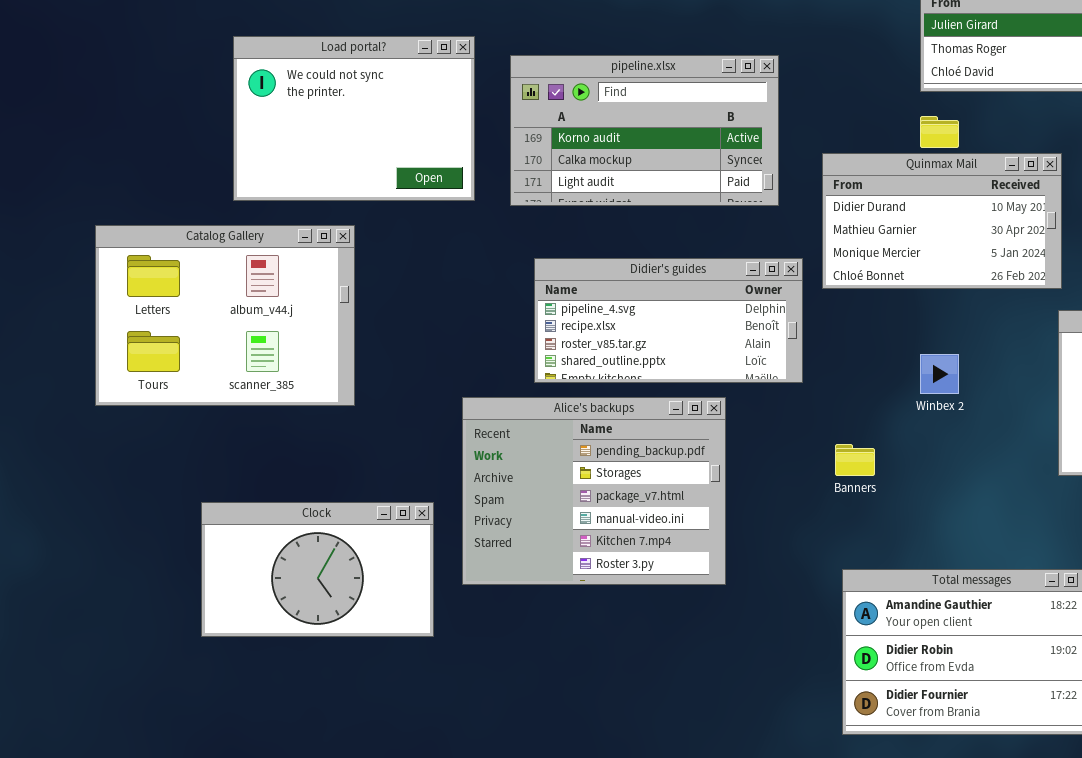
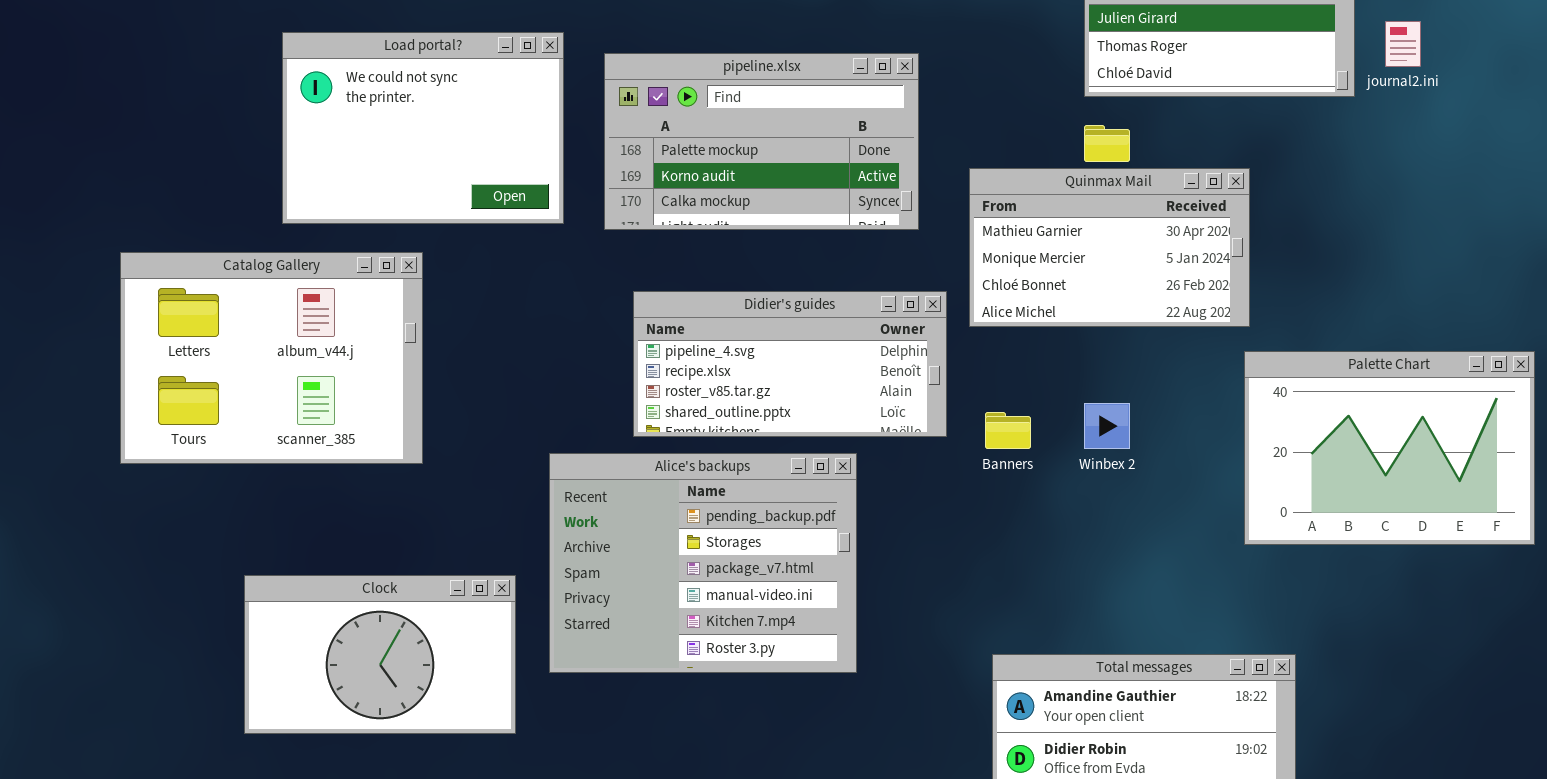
pipeline.xlsx: [510,55,779,206] -> [604,53,919,230], scrolled up 1 row
Quinmax Mail: [822,153,1062,289] -> [969,168,1250,327], scrolled down 1 row
Banners: [835,444,875,476] -> [985,412,1031,449], moved

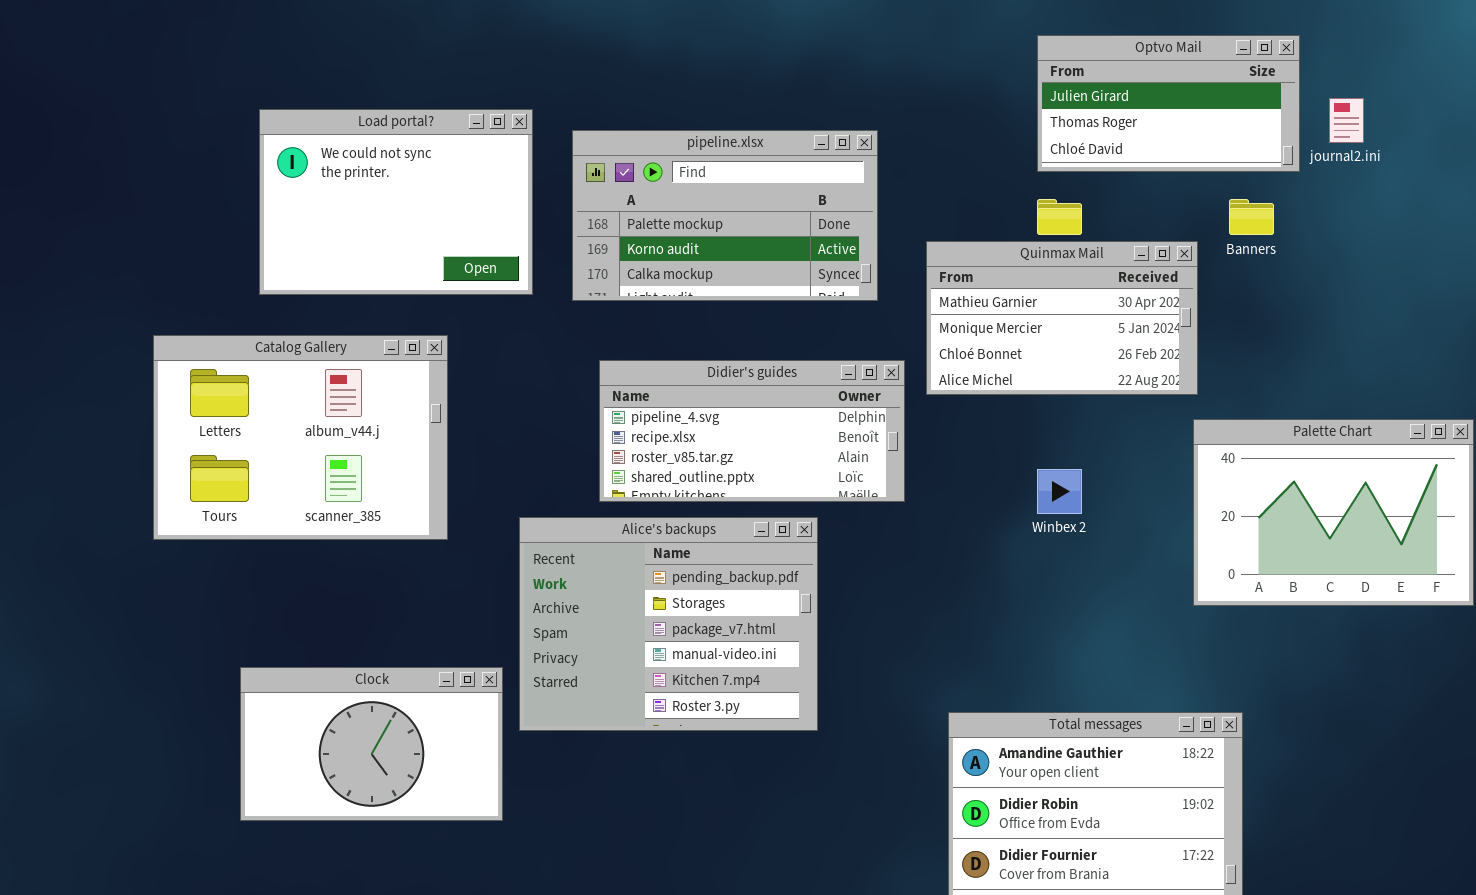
Catalog Gallery: [120,252,423,464] -> [153,335,448,540], moved
Banners: [985,412,1031,449] -> [1229,199,1274,235], moved
Clock: [244,575,516,734] -> [240,667,503,821], moved

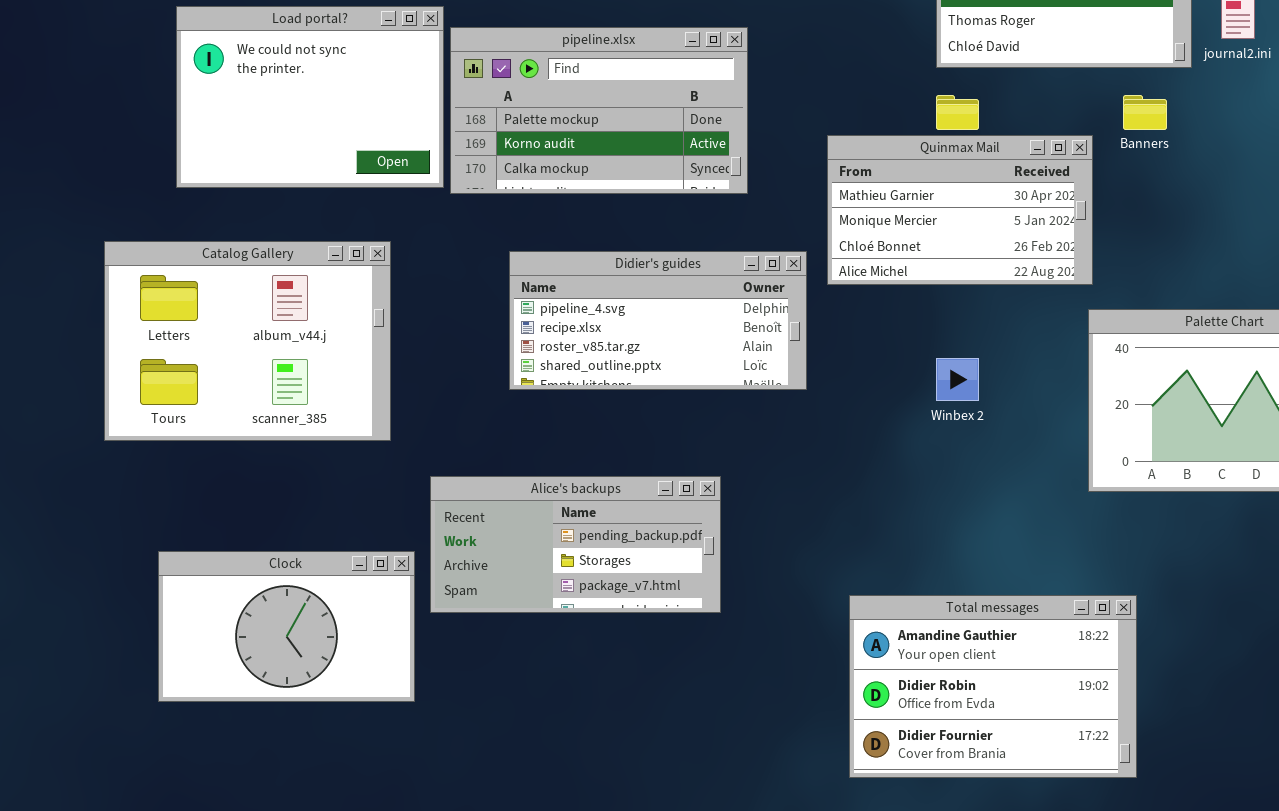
pipeline.xlsx: [572,130,878,301] -> [450,27,748,194], moved
Catalog Gallery: [153,335,448,540] -> [104,241,391,441], moved
Alice's backups: [519,517,818,731] -> [430,476,721,613], resized

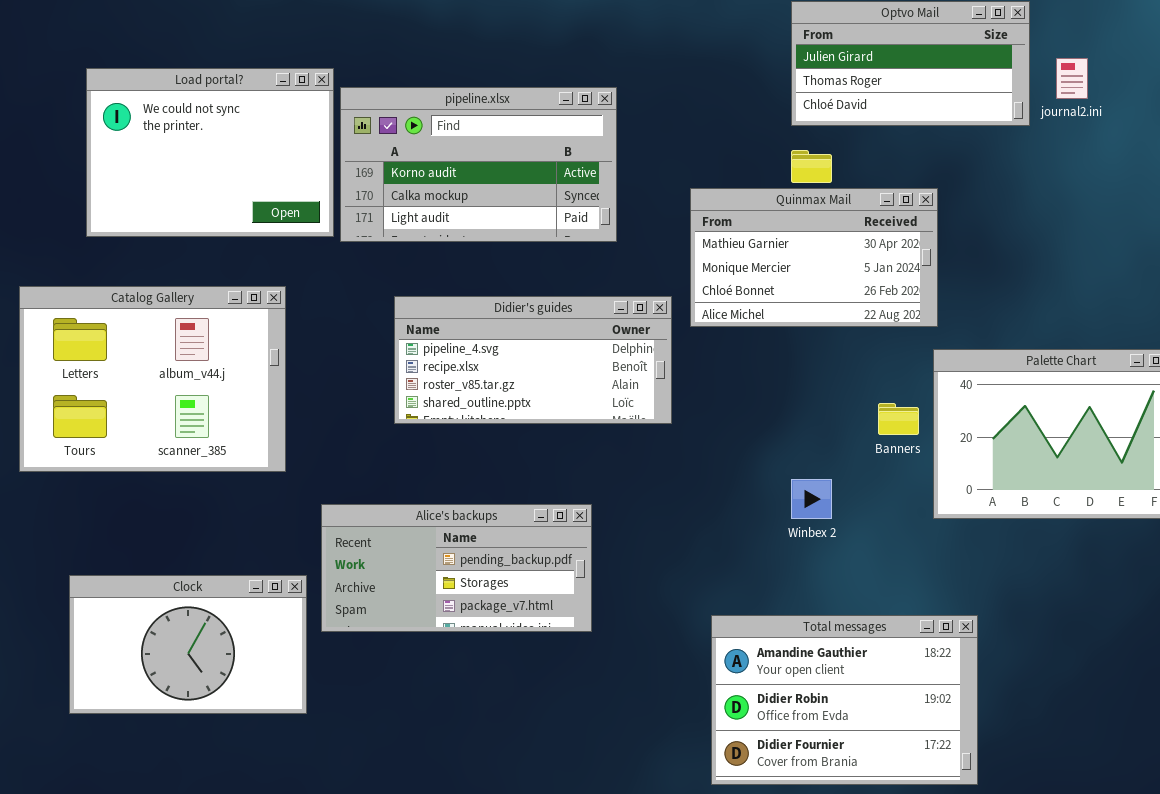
pipeline.xlsx: [450,27,748,194] -> [340,87,617,242], scrolled down 1 row
Banners: [1123,95,1167,130] -> [878,403,919,435], moved
Winbex 2: [936,358,979,401] -> [791,479,832,519], moved

